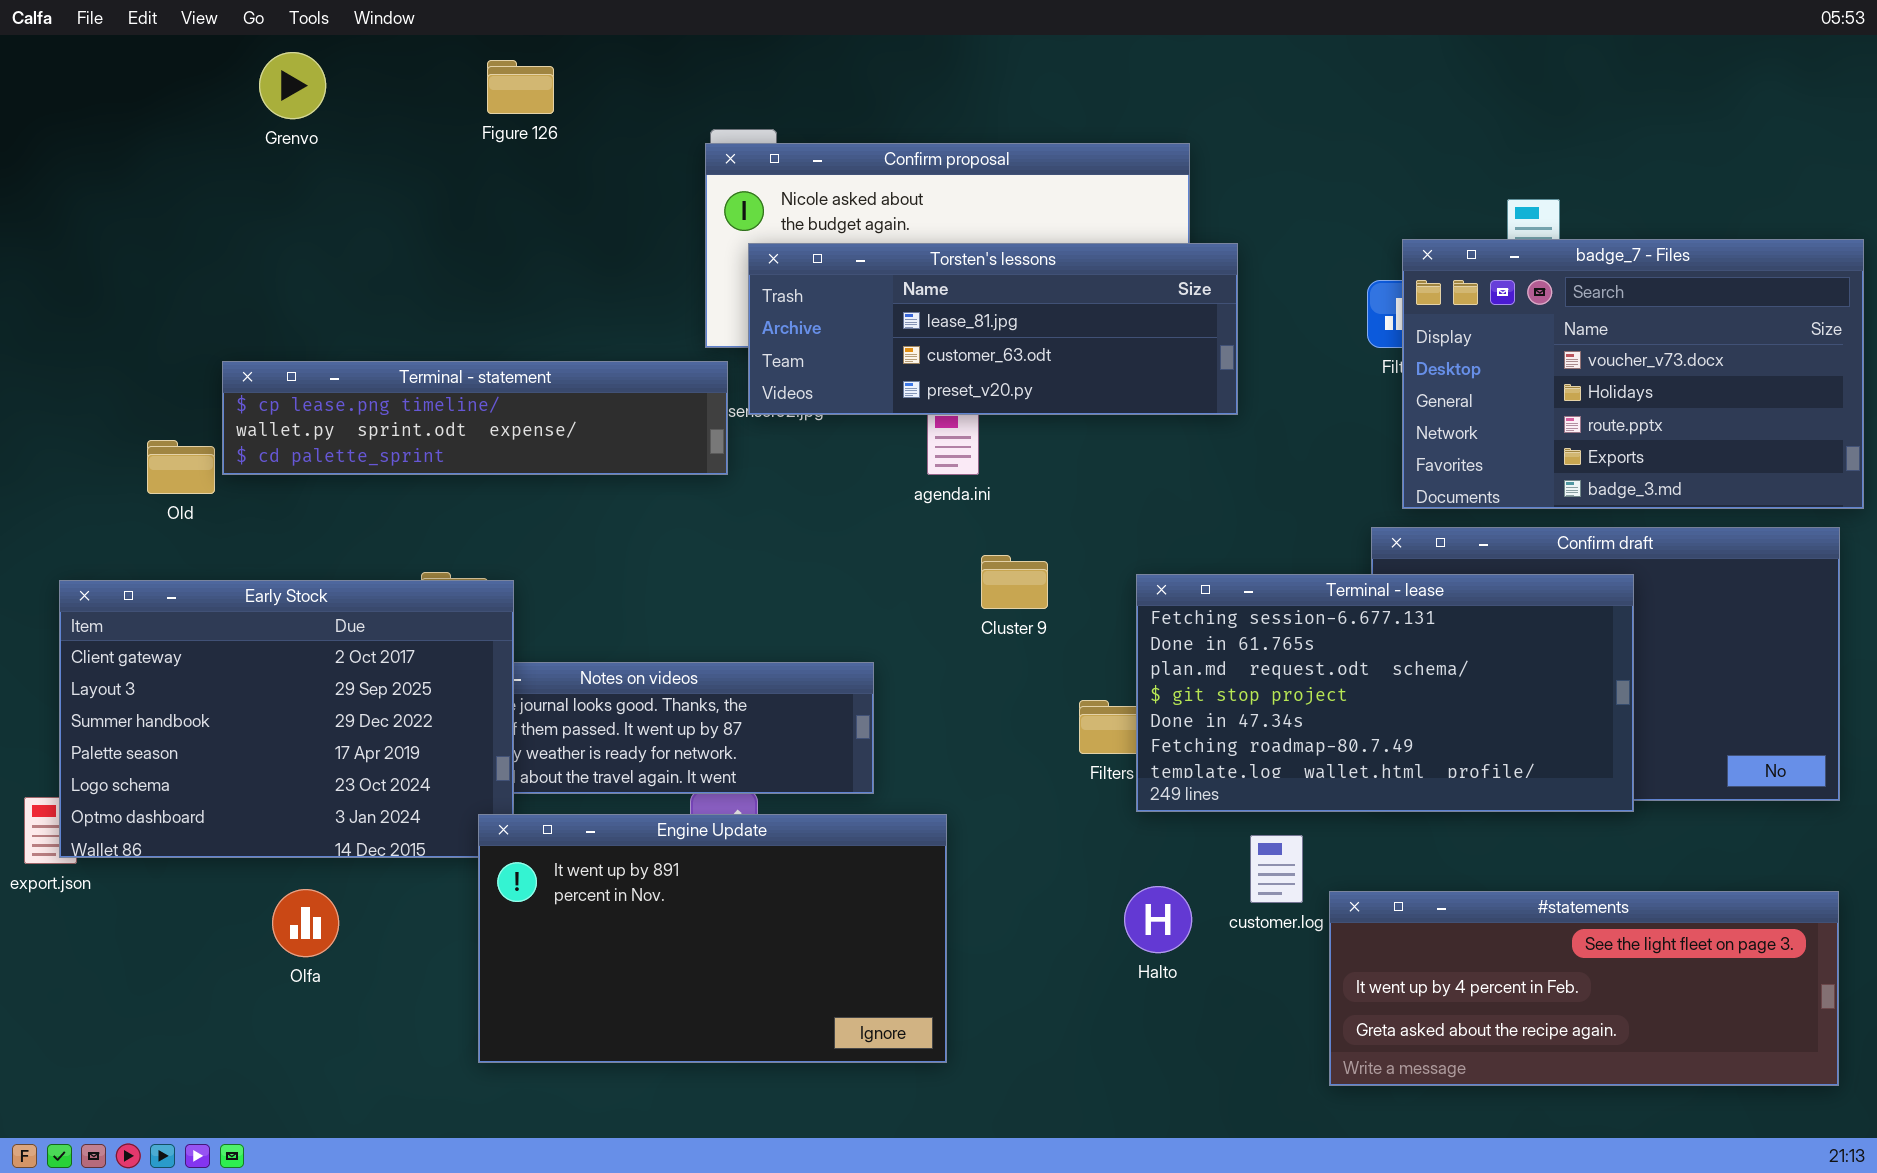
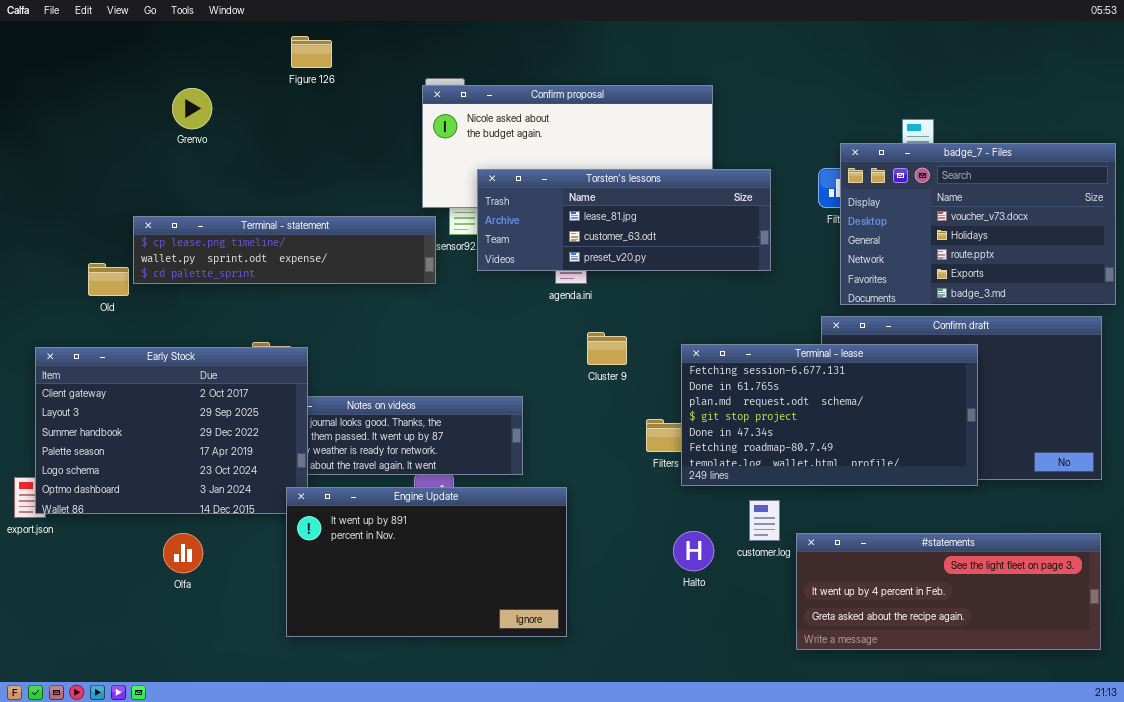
Grenvo: [259,52,326,119] -> [172,88,212,129], moved
Torsten's lessons: [748,243,1238,415] -> [477,169,771,271], moved

